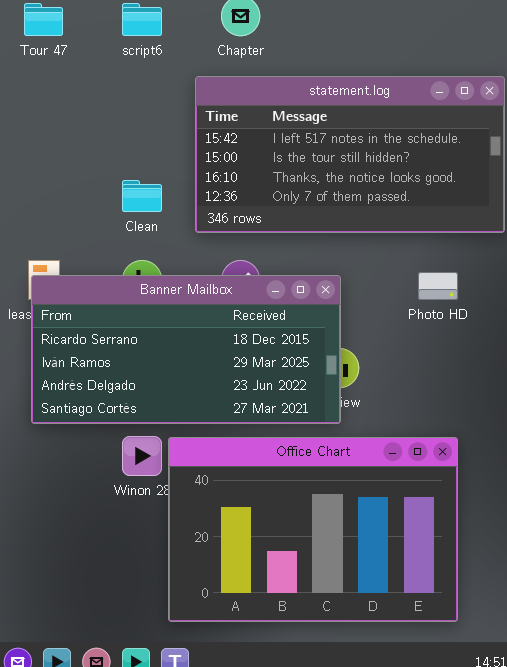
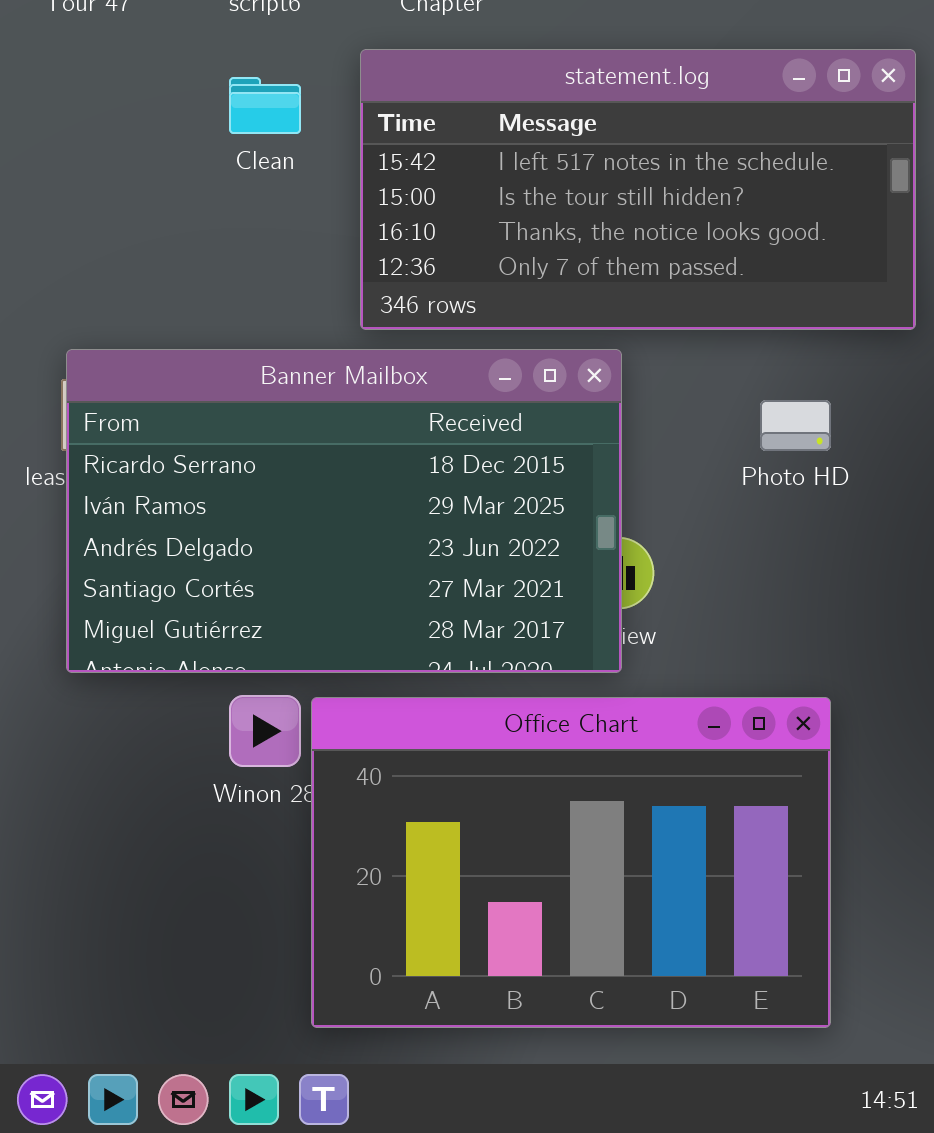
Clean: [122,180,162,212] -> [229,77,301,134], moved
Banner Mailbox: [31,275,341,424] -> [66,349,622,673], resized

